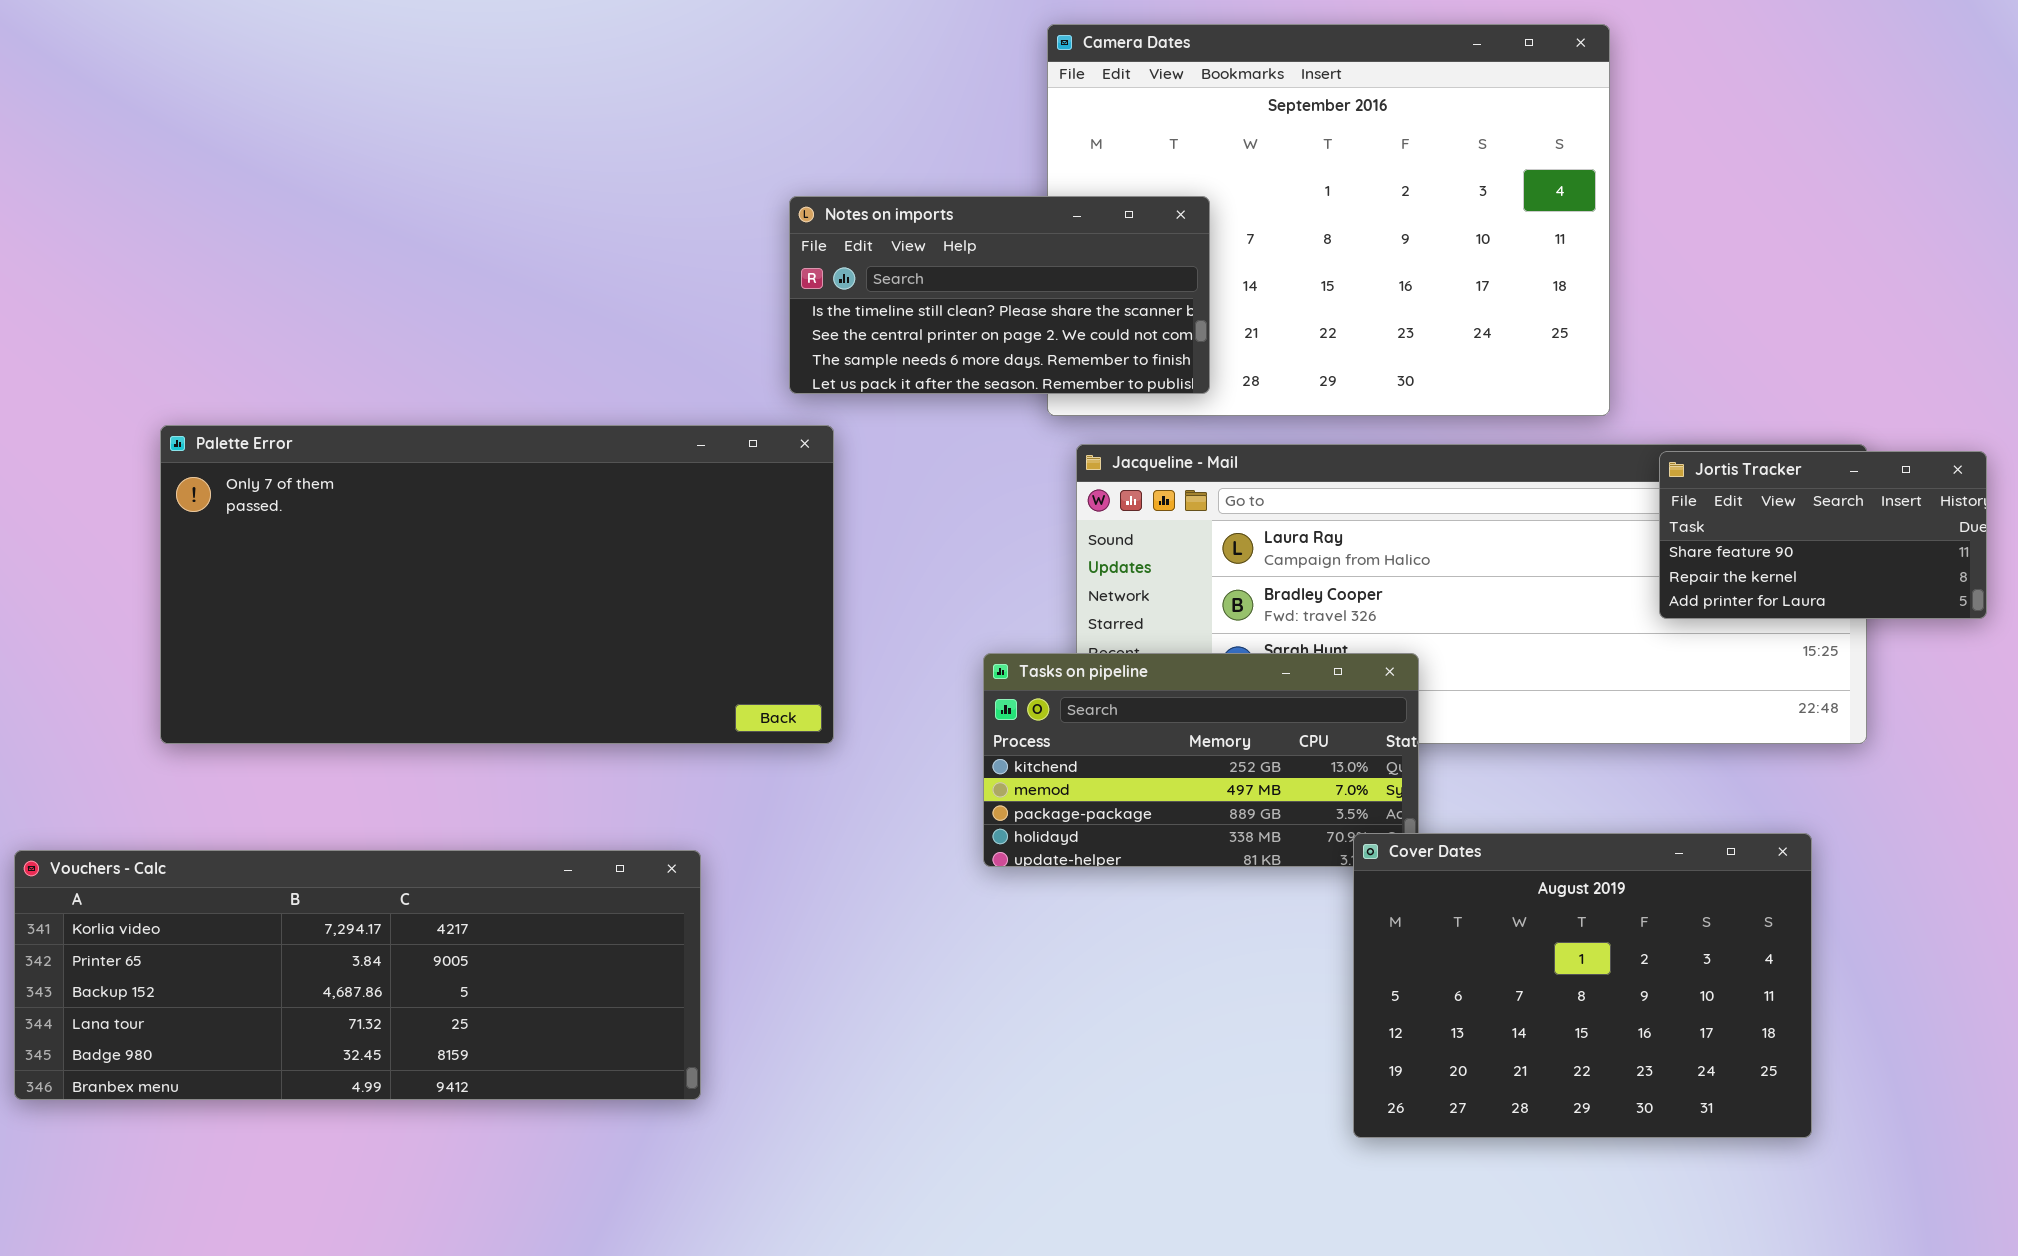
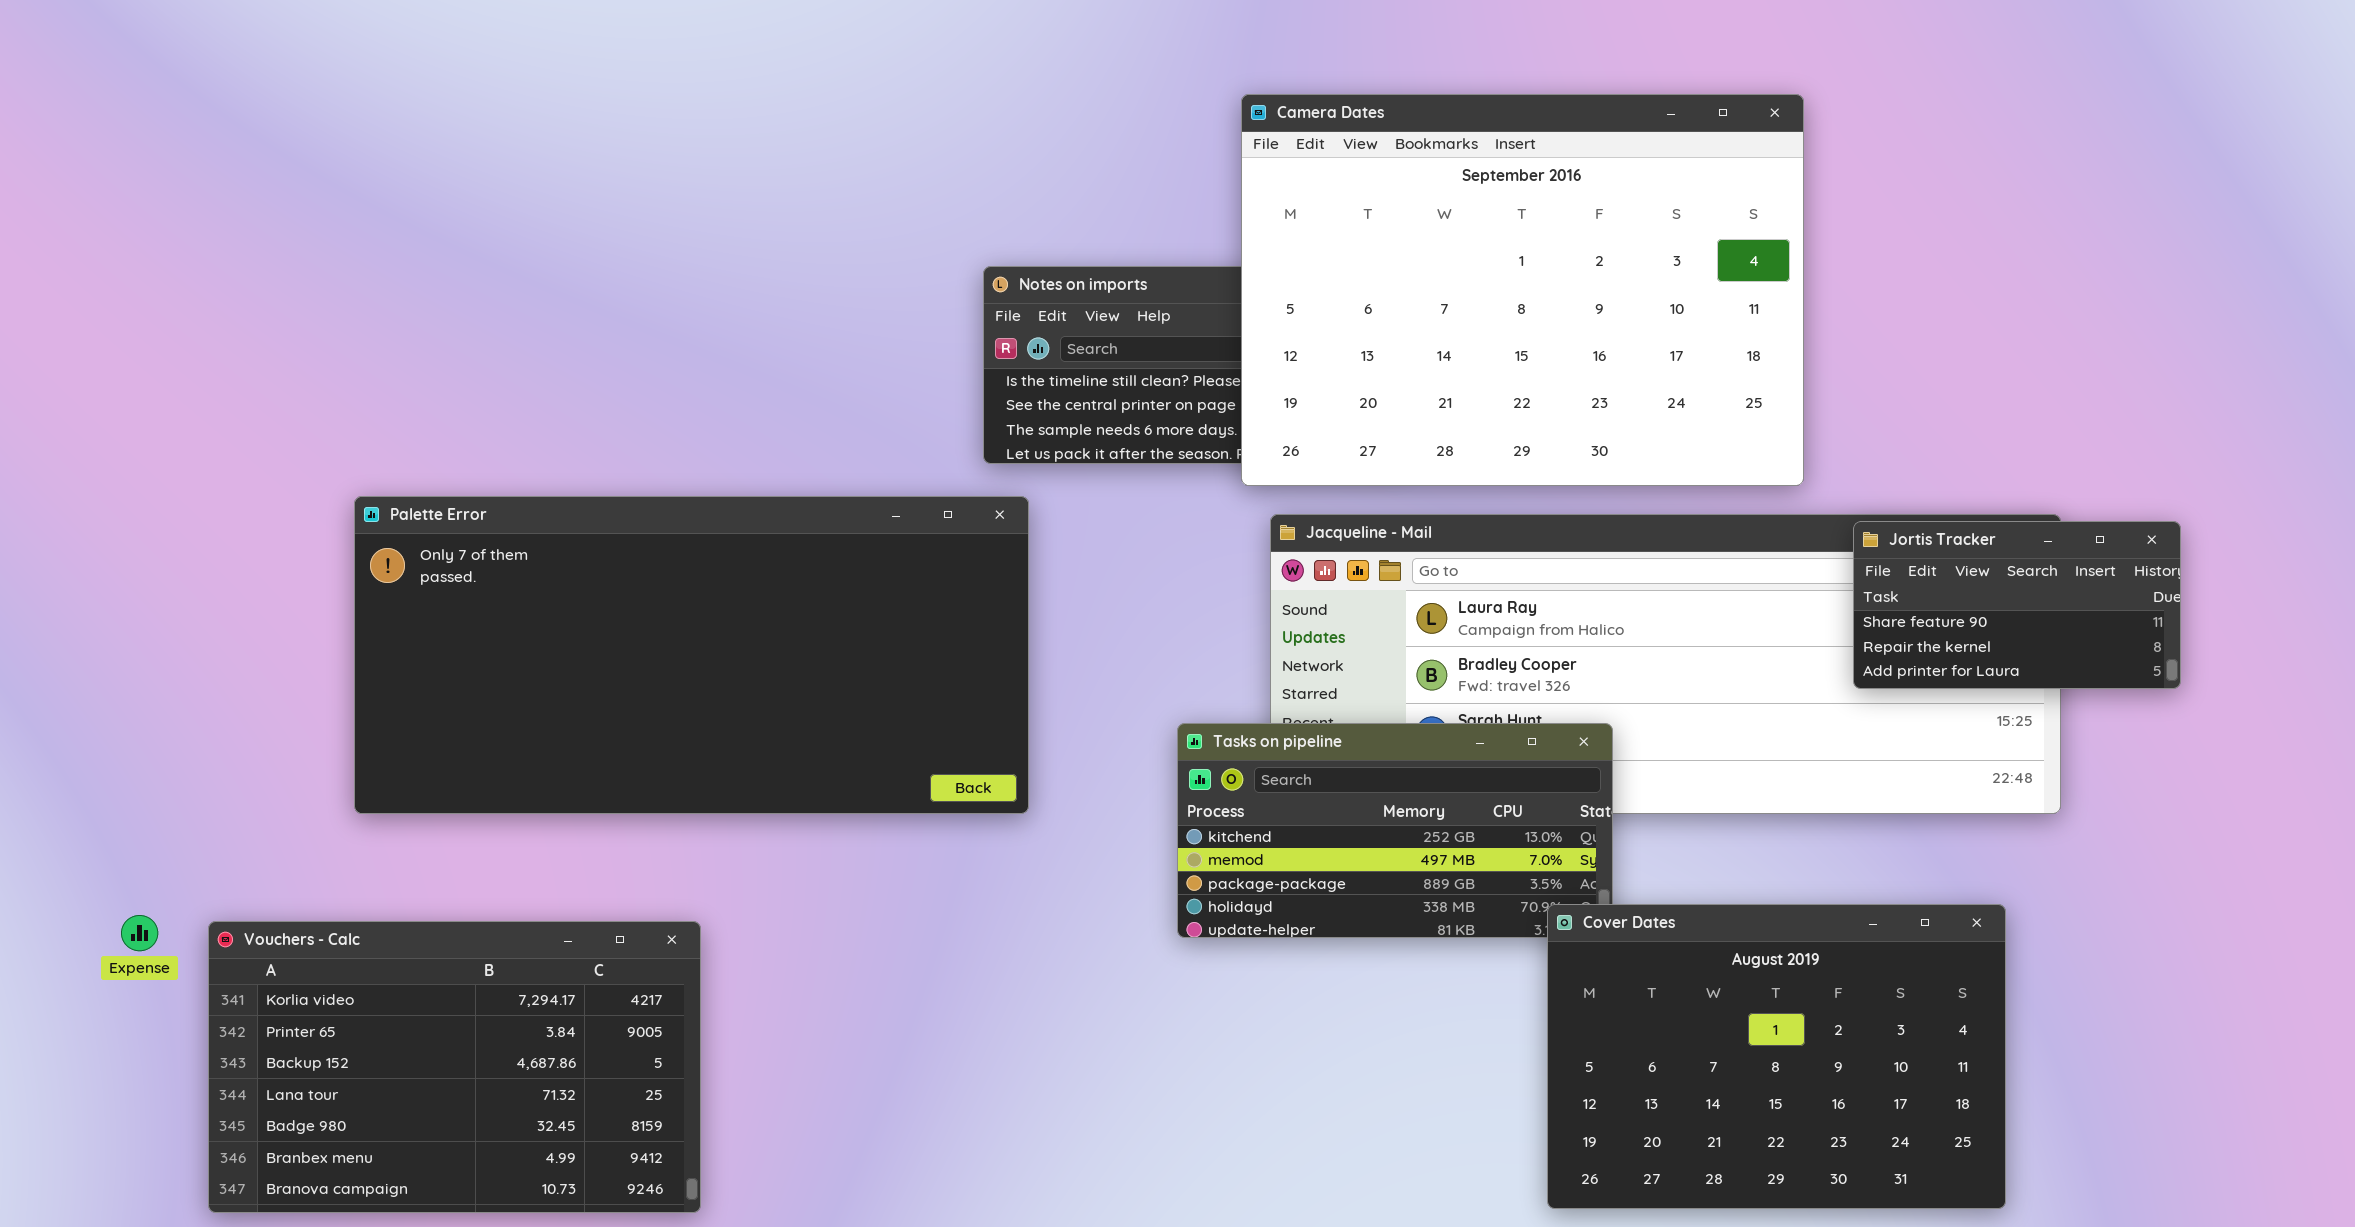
Camera Dates: [1047,24,1610,416] -> [1241,94,1804,486], raised
Vouchers - Calc: [14,850,701,1100] -> [208,921,701,1213], resized

